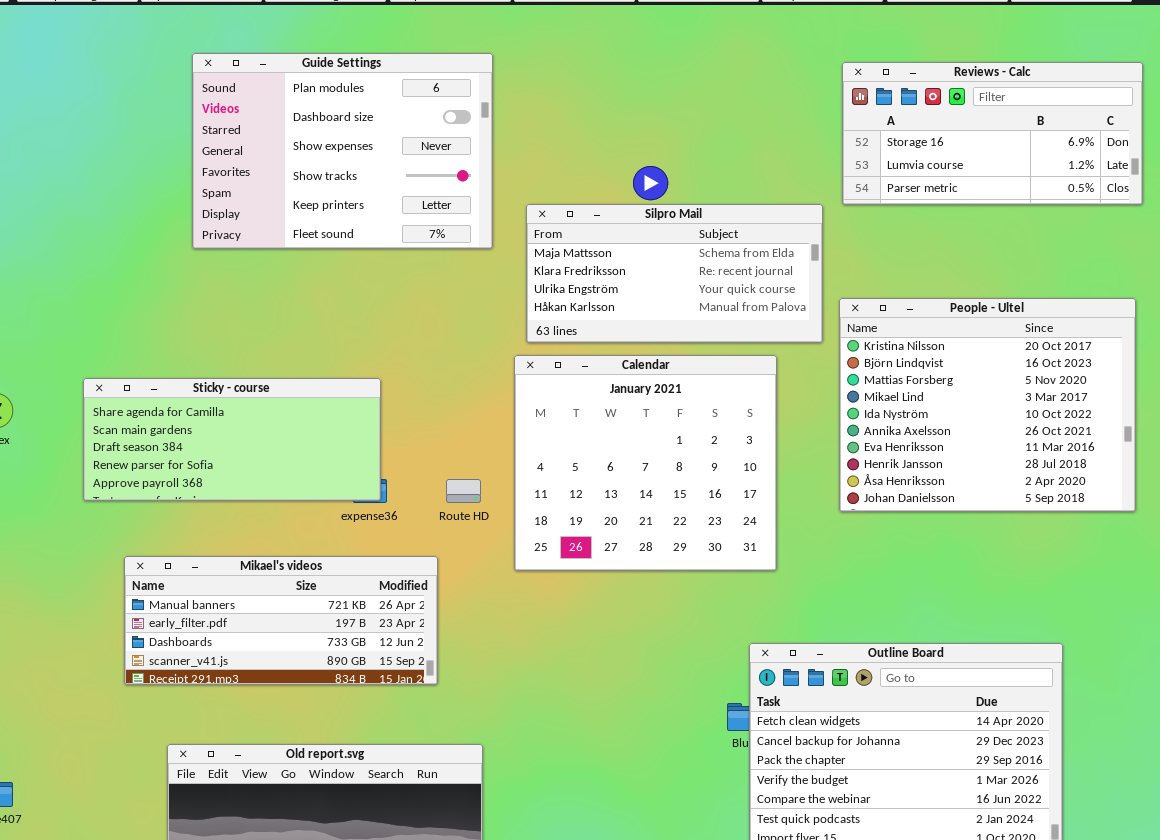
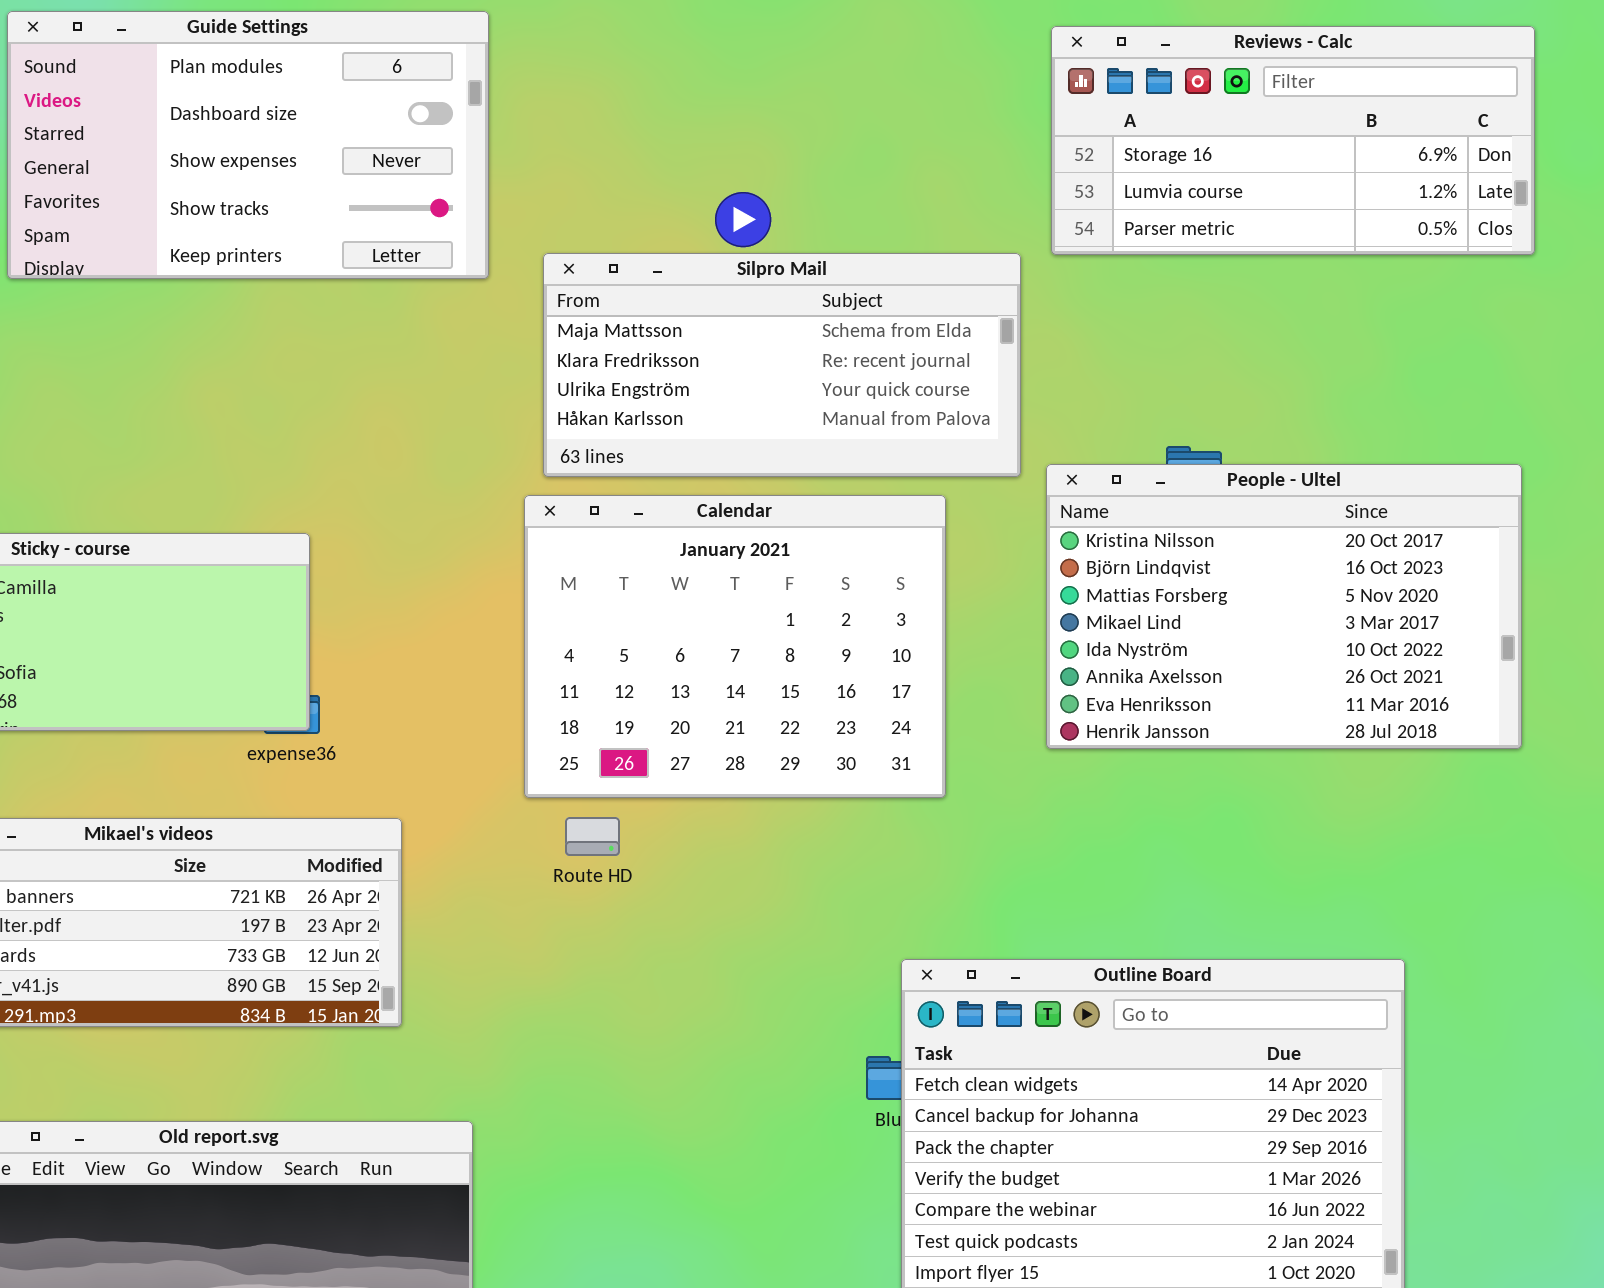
Guide Settings: [192,53,493,249] -> [7,11,489,279], resized
People - Ultel: [839,298,1136,512] -> [1046,464,1522,749], resized
Calendar: [514,355,777,571] -> [524,495,946,798], resized
Route HD: [446,479,481,503] -> [565,817,620,856], moved

